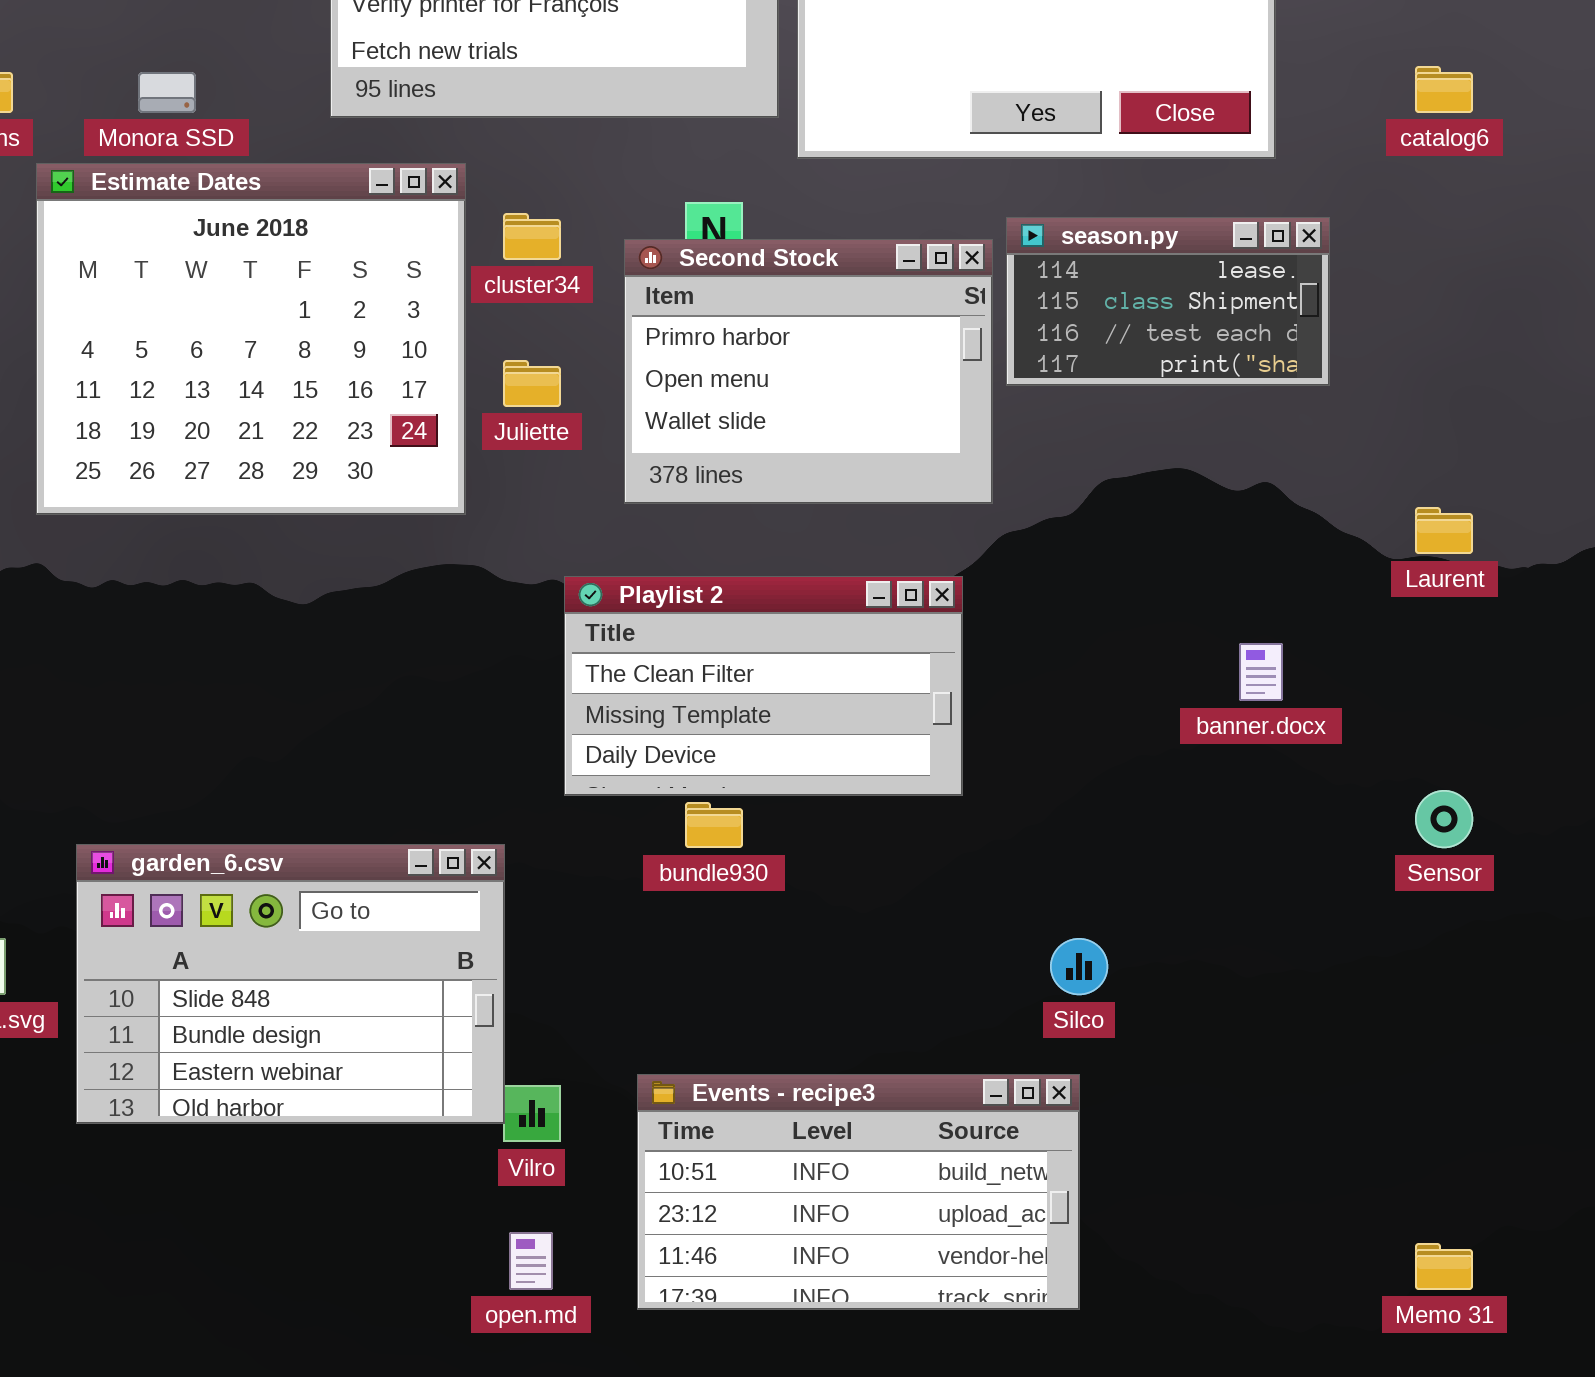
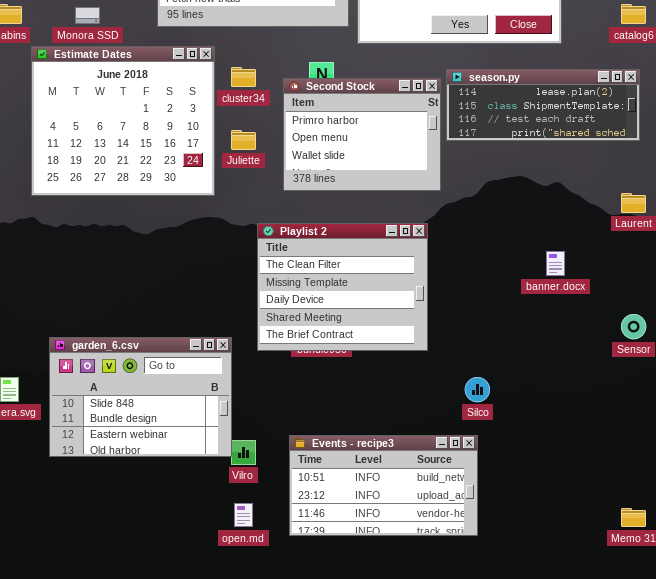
season.py: [1006,217,1330,386] -> [446,69,640,141], resized
Playlist 2: [564,576,963,796] -> [257,223,428,351], resized

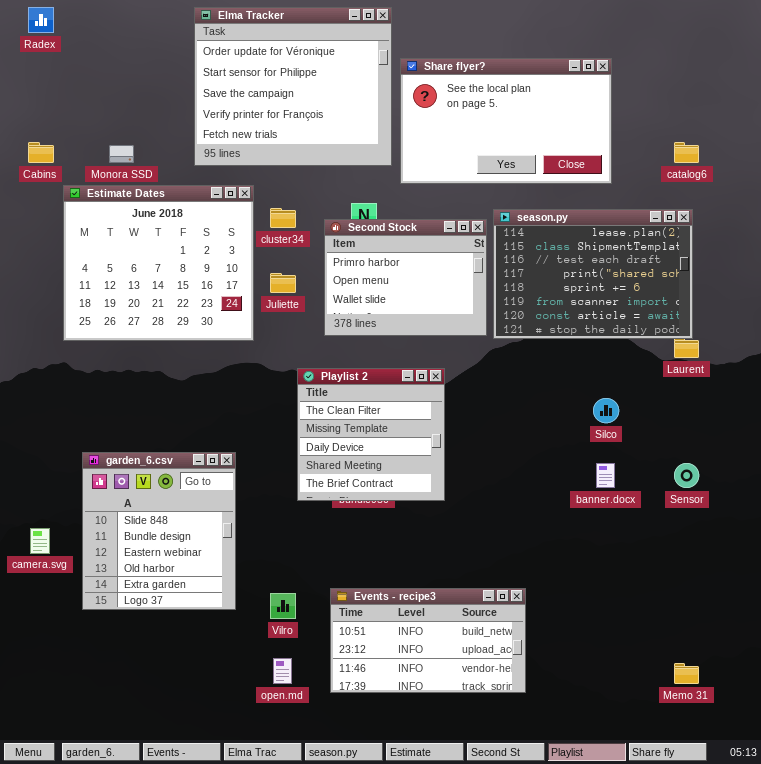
season.py: [446,69,640,141] -> [493,209,693,339], resized
Playlist 2: [257,223,428,351] -> [297,368,445,501], resized
banner.docx: [546,251,565,276] -> [596,463,615,488], moved
garden_6.csv: [49,337,232,457] -> [82,452,236,610], resized
Silco: [465,377,490,402] -> [593,398,619,423], moved

